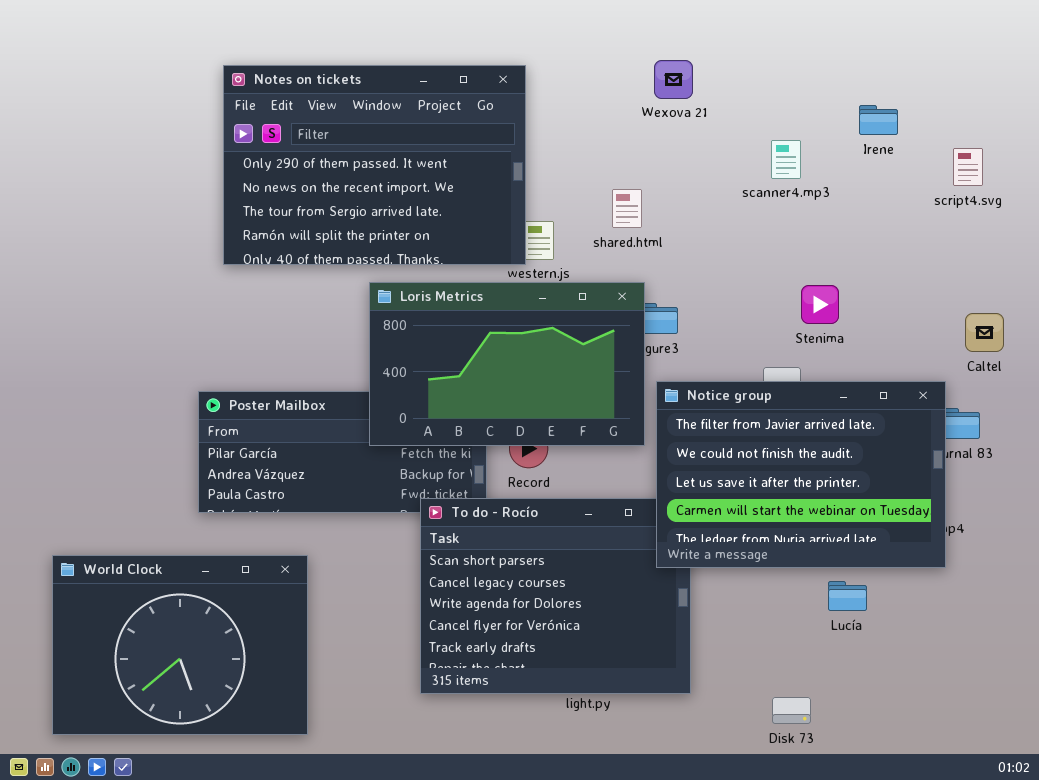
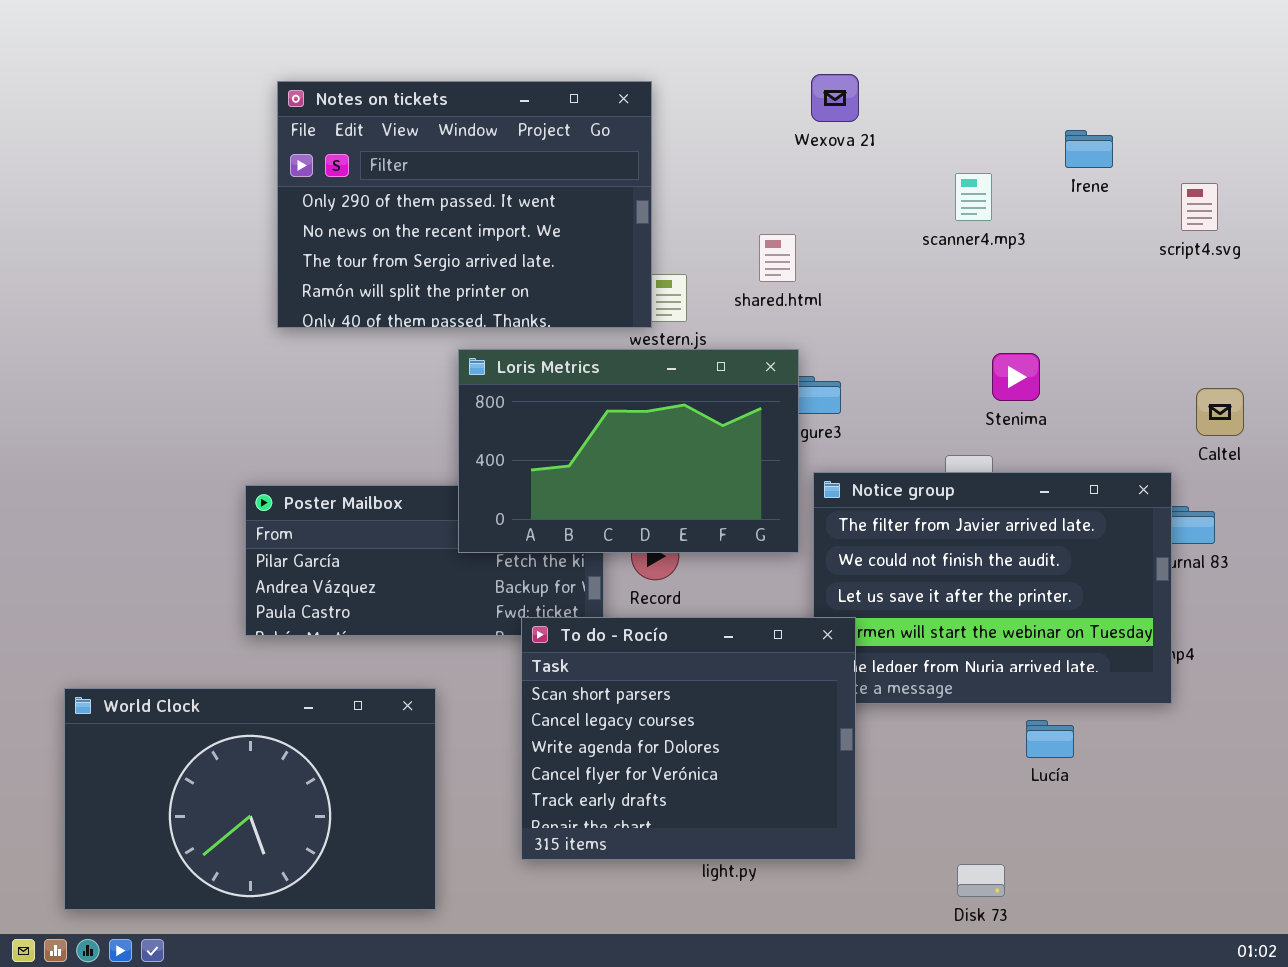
To do - Rocío: [420,498,691,694] -> [521,617,856,860], raised
World Clock: [52,555,308,735] -> [64,688,436,910], resized

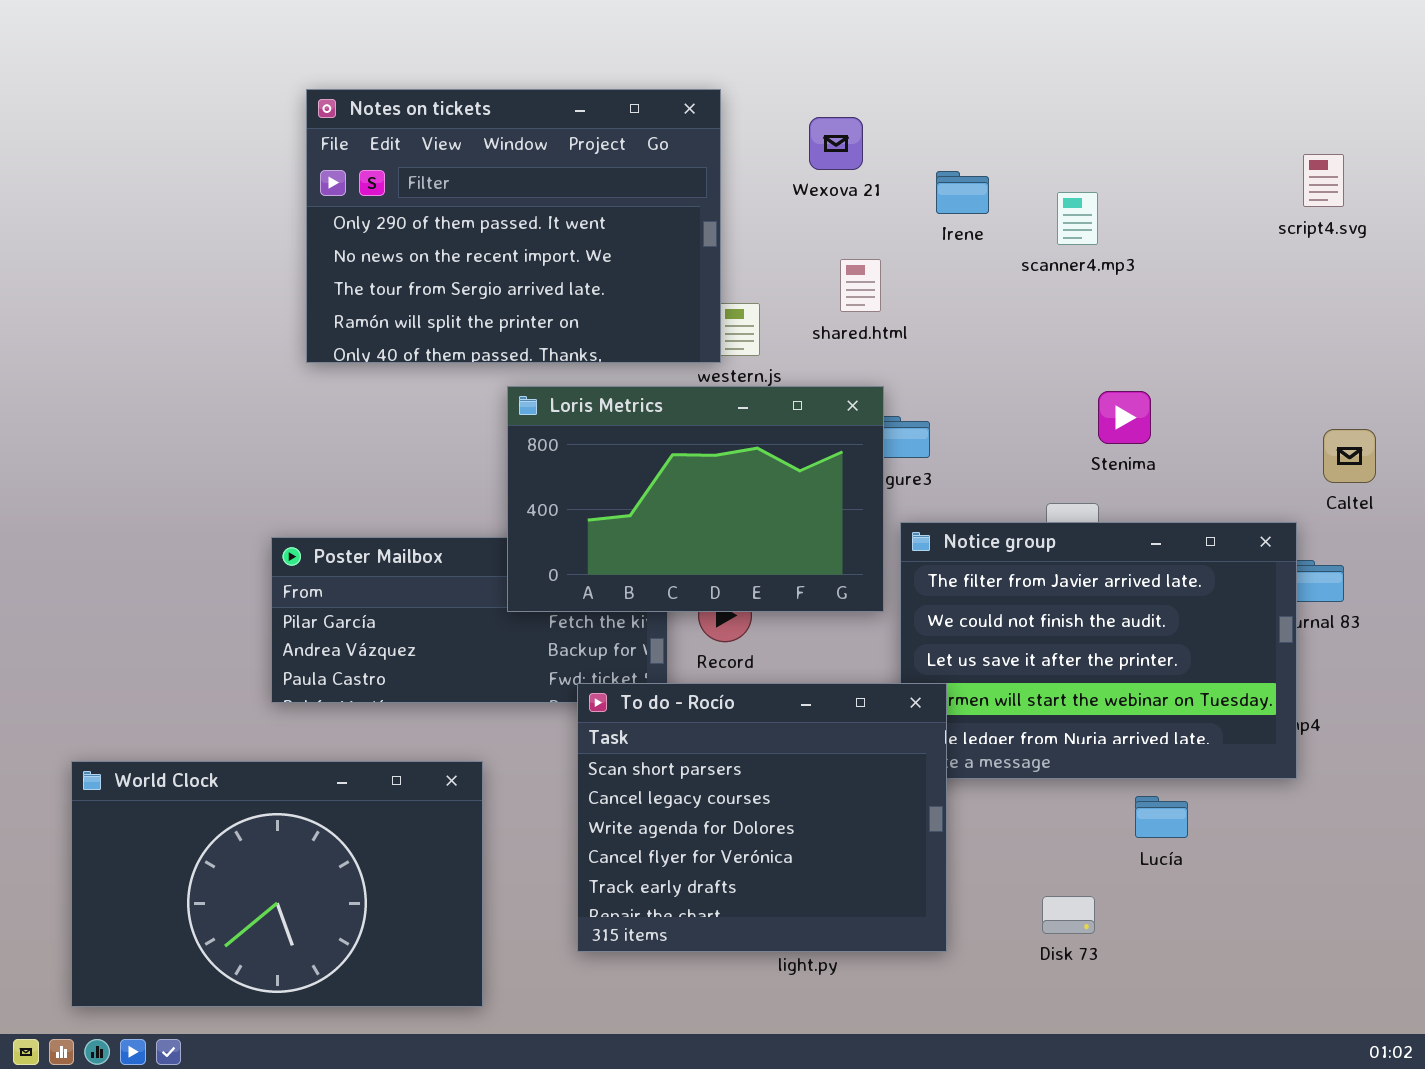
Wexova 21: [811,74,859,122] -> [809,117,863,170], moved
Irene: [1065,130,1113,168] -> [936,171,989,214], moved
script4.svg: [1181,183,1218,231] -> [1303,154,1344,207], moved
Disk 73: [957,864,1005,897] -> [1042,896,1095,934], moved

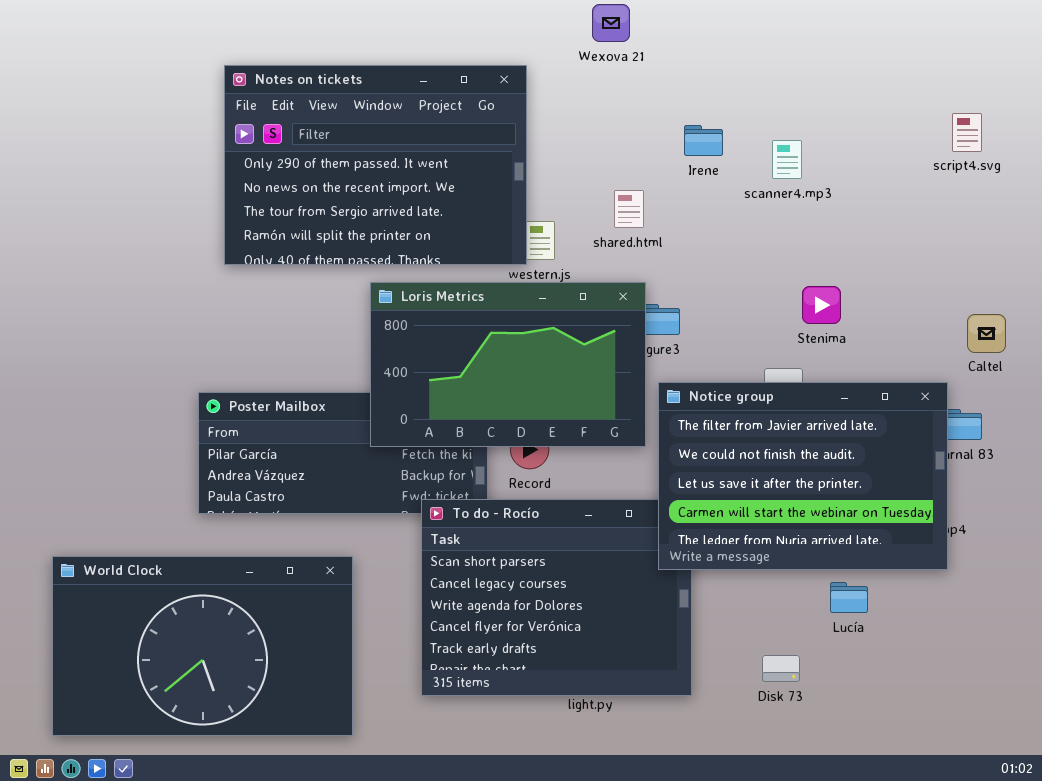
Wexova 21: [809,117,863,170] -> [592,4,630,42], moved
Notice group: [900,522,1297,779] -> [658,382,948,570], raised

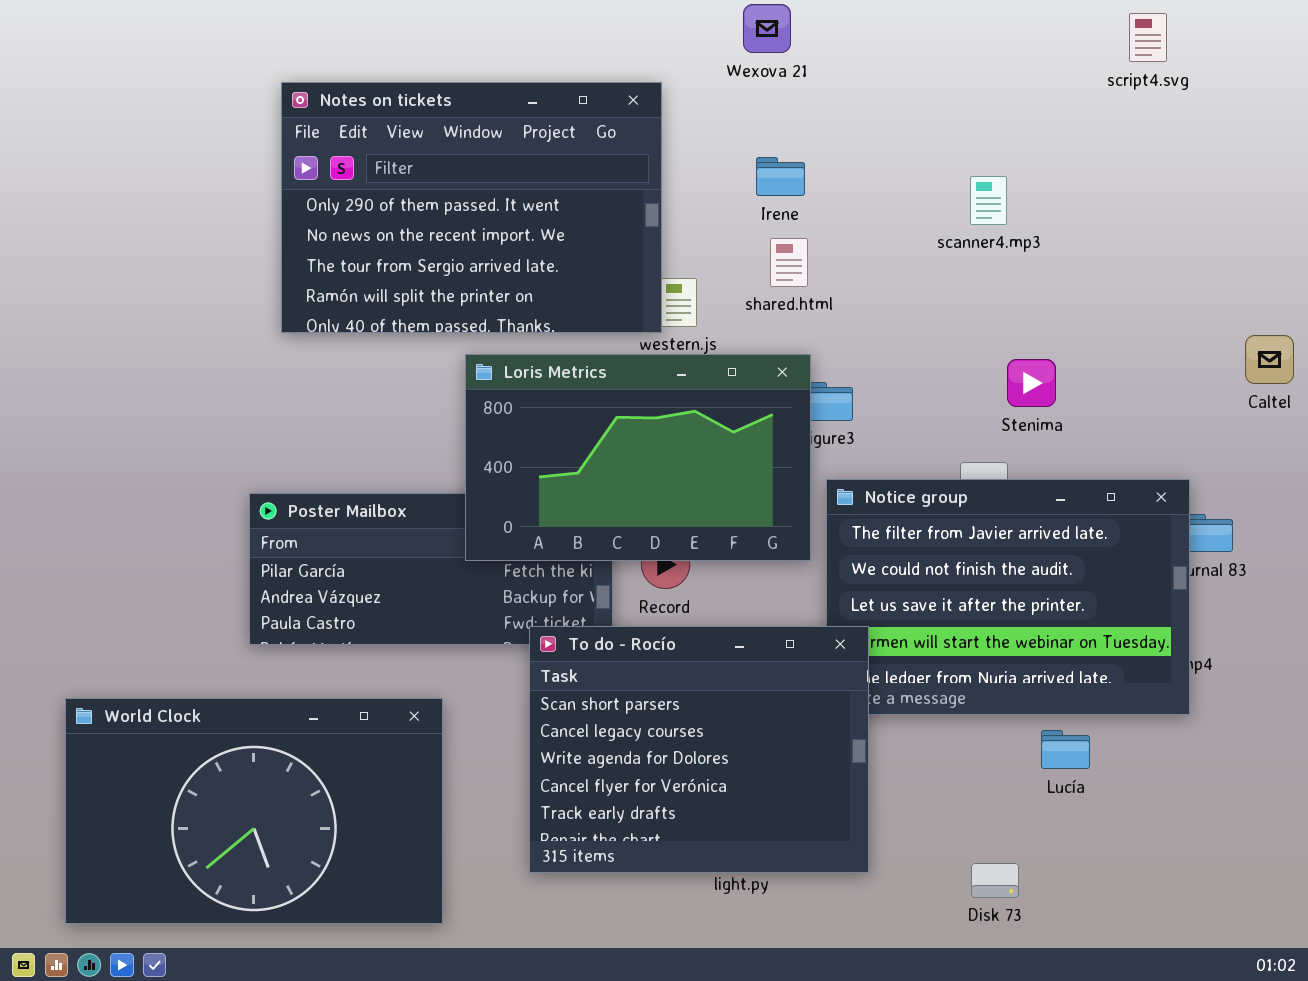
script4.svg: [952,113,982,152] -> [1129,13,1167,62], moved
Irene: [684,125,723,156] -> [756,157,805,196], moved
Caltel: [967,314,1006,353] -> [1245,335,1294,384], moved
To do - Rocío: [421,499,692,696] -> [529,626,869,873], raised
Disk 73: [762,655,800,682] -> [971,863,1019,898], moved

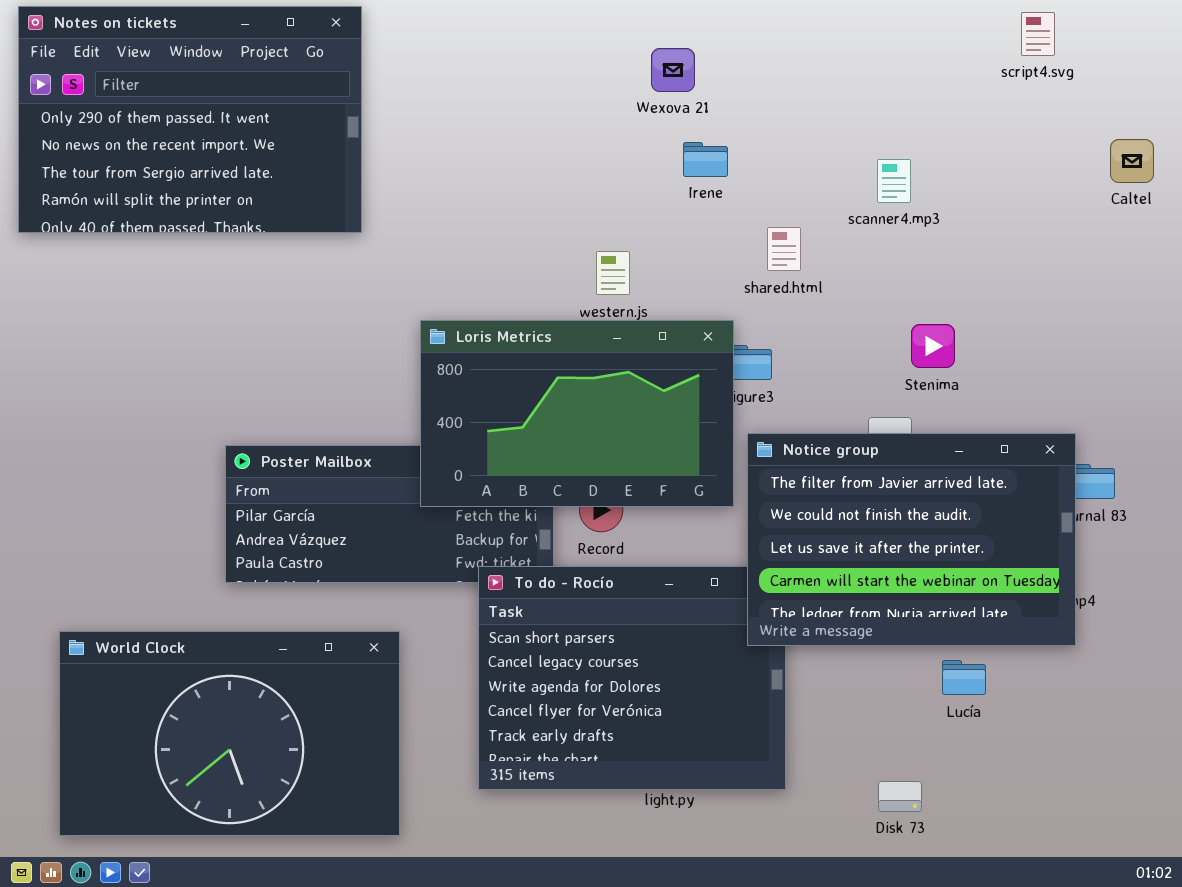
Wexova 21: [743,4,791,53] -> [651,48,695,92], moved
Notes on tickets: [281,82,662,333] -> [18,6,362,233], moved
shared.html: [770,238,808,287] -> [767,227,801,271], moved
Caltel: [1245,335,1294,384] -> [1110,139,1154,183], moved
Notice group: [826,479,1190,715] -> [747,433,1076,646], raised

